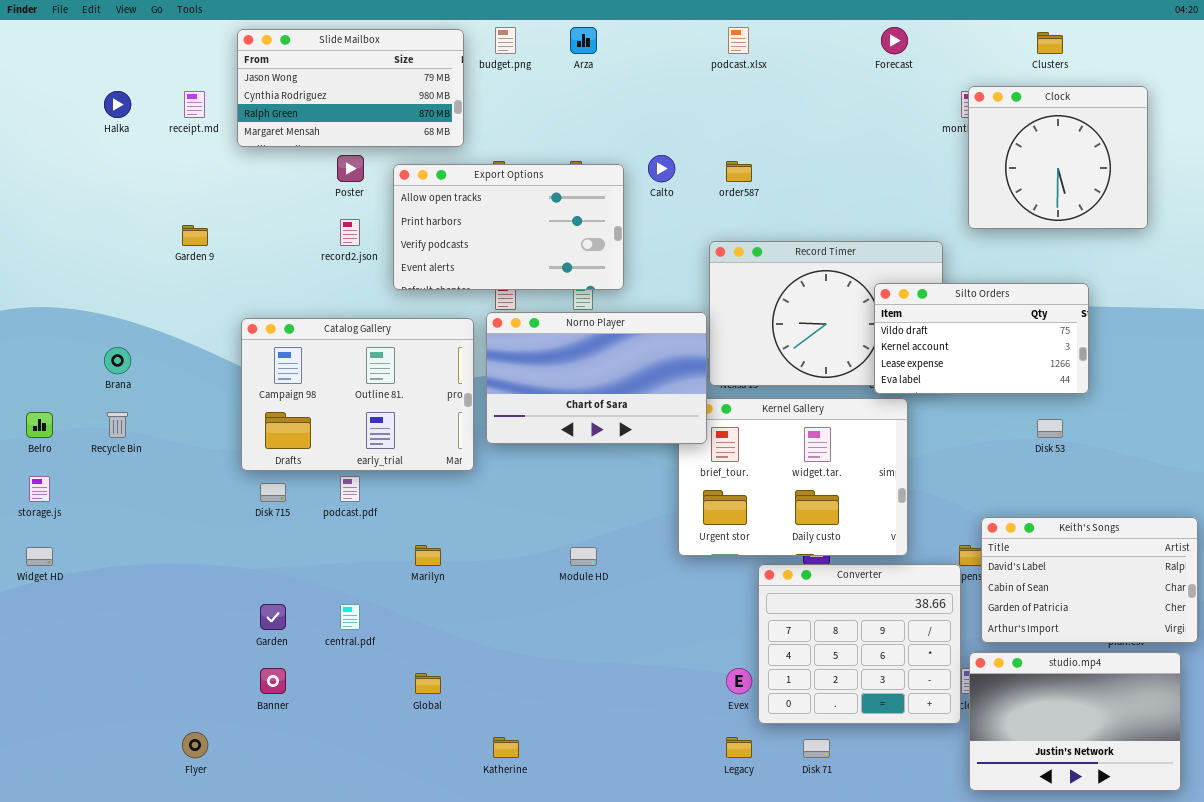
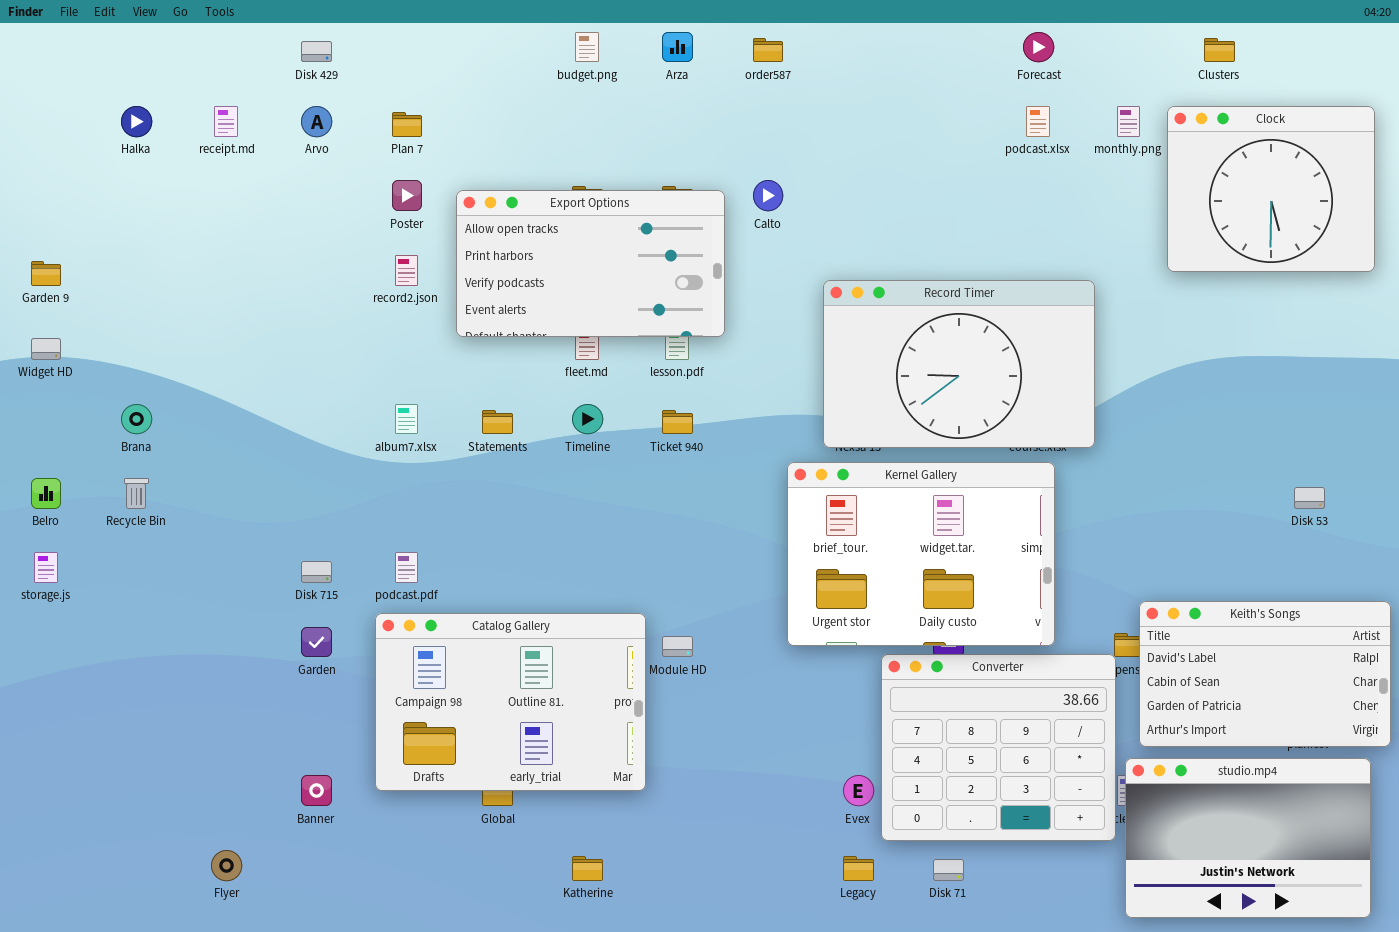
podcast.xlsx: [728,27,749,54] -> [1026,106,1050,137], moved
Slide Mailbox: [237,29,464,147] -> none, closed
Clock: [968,86,1148,229] -> [1167,106,1375,272], moved
order587: [726,161,752,182] -> [753,38,783,62], moved
Garden 9: [182,225,208,246] -> [31,261,61,286], moved
Silto Orders: [874,283,1089,394] -> none, closed
Norno Player: [486,312,707,444] -> none, closed
Catalog Gallery: [241,318,474,471] -> [375,613,646,791], moved
Disk 53: [1037,419,1063,438] -> [1294,487,1325,509], moved
Widget HD: [26,547,53,566] -> [31,338,61,360], moved
Garden: [260,604,286,630] -> [301,627,332,657], moved

